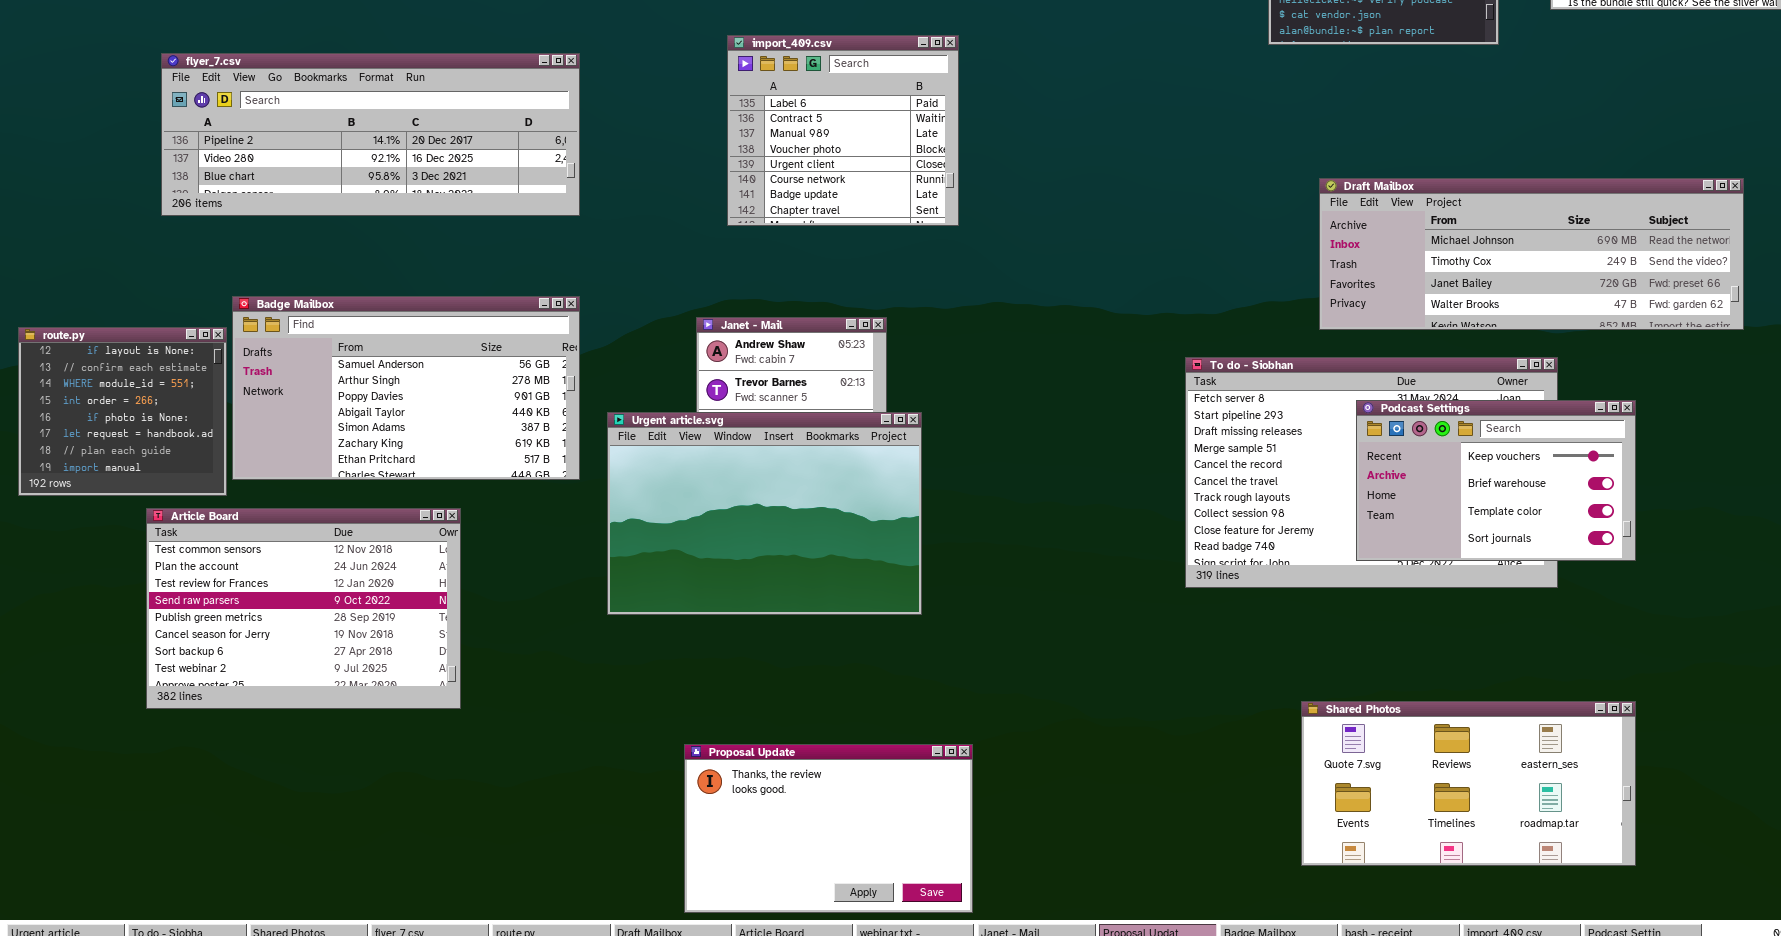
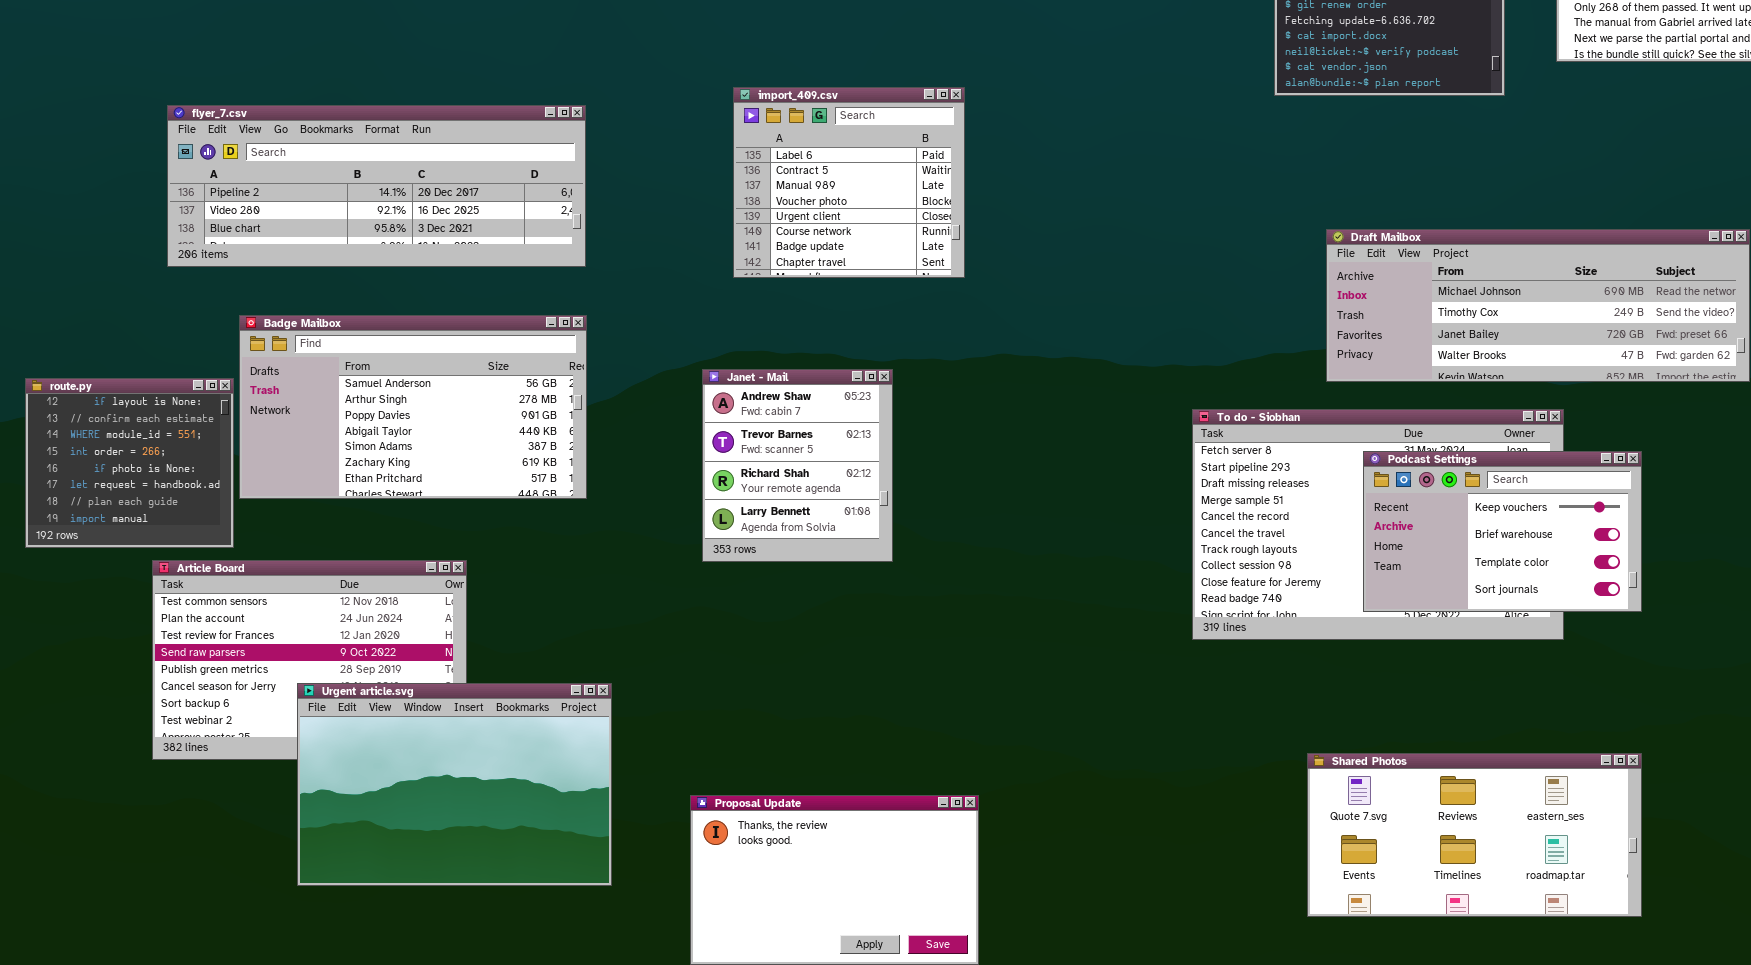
Badge Mailbox: [232,296,580,480] -> [239,315,587,499], moved
Urgent article.svg: [607,412,922,615] -> [297,683,612,886], moved

